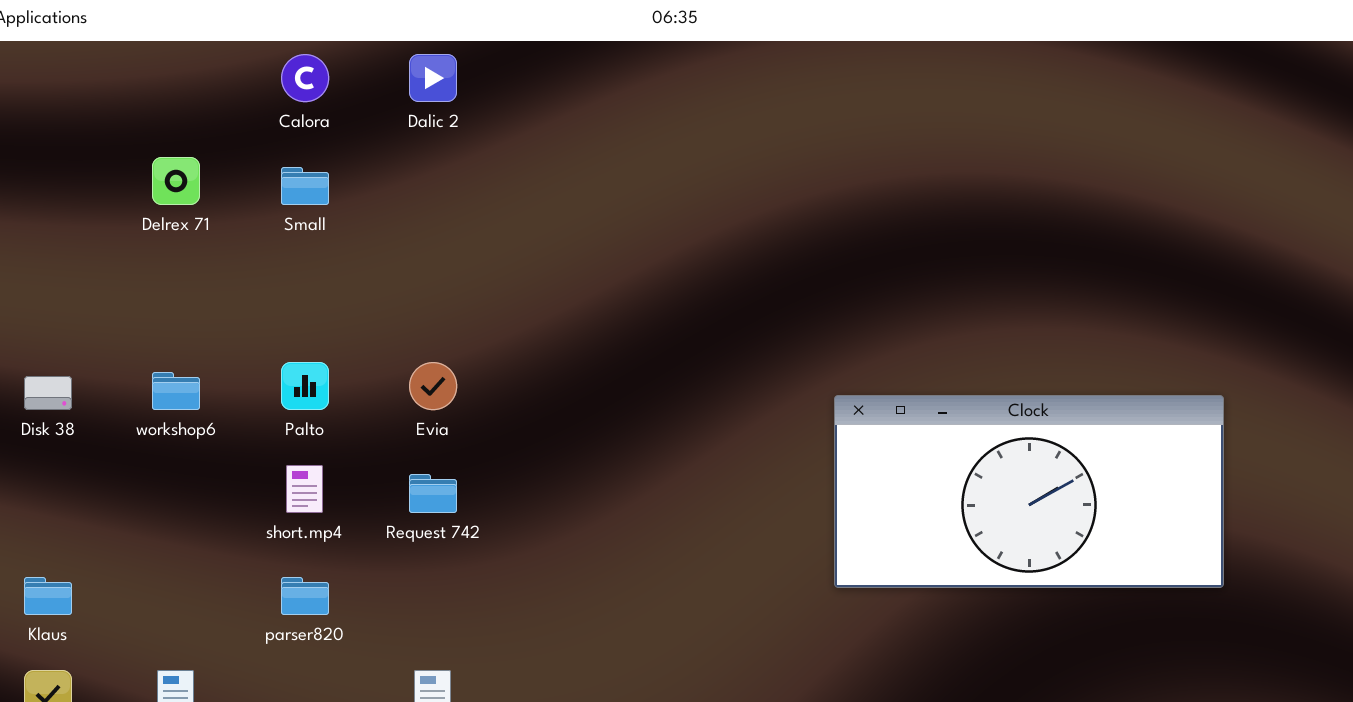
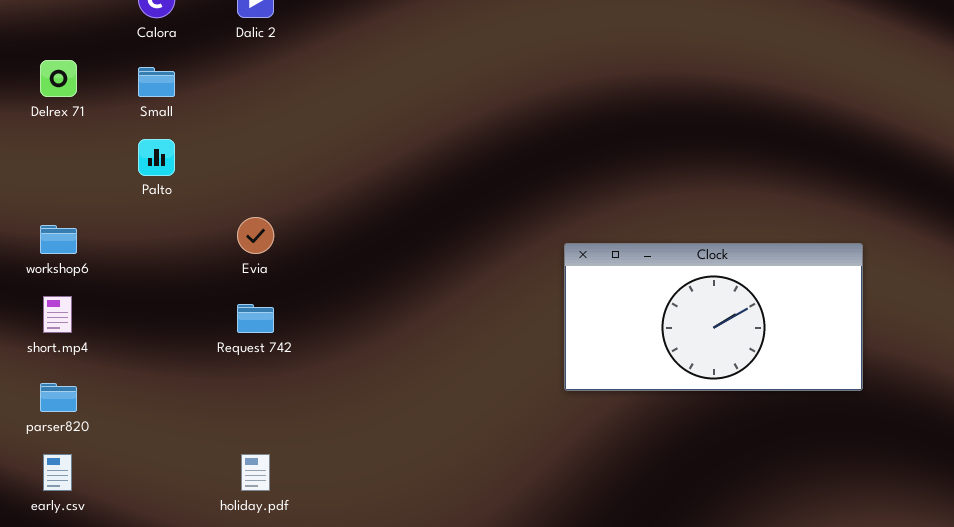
Palto: [281,362,329,410] -> [138,139,175,176], moved
short.mp4: [286,465,323,513] -> [43,296,72,333], moved
parser820: [281,577,329,615] -> [40,383,77,412], moved

